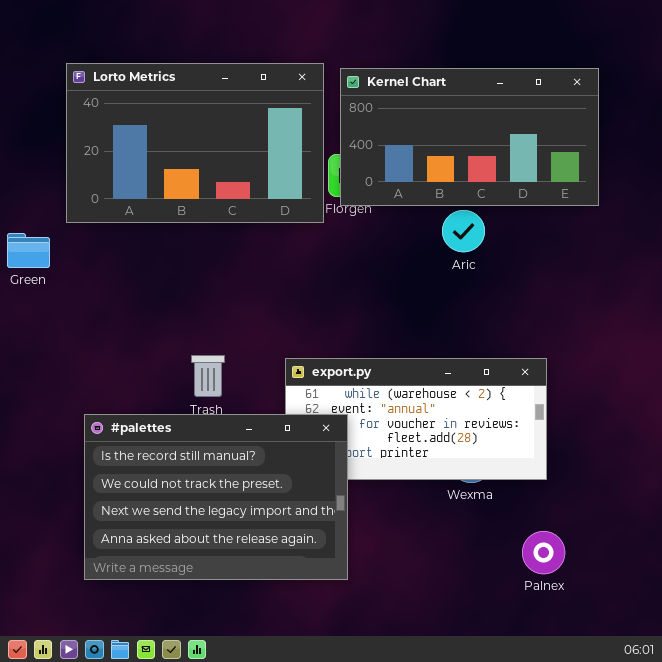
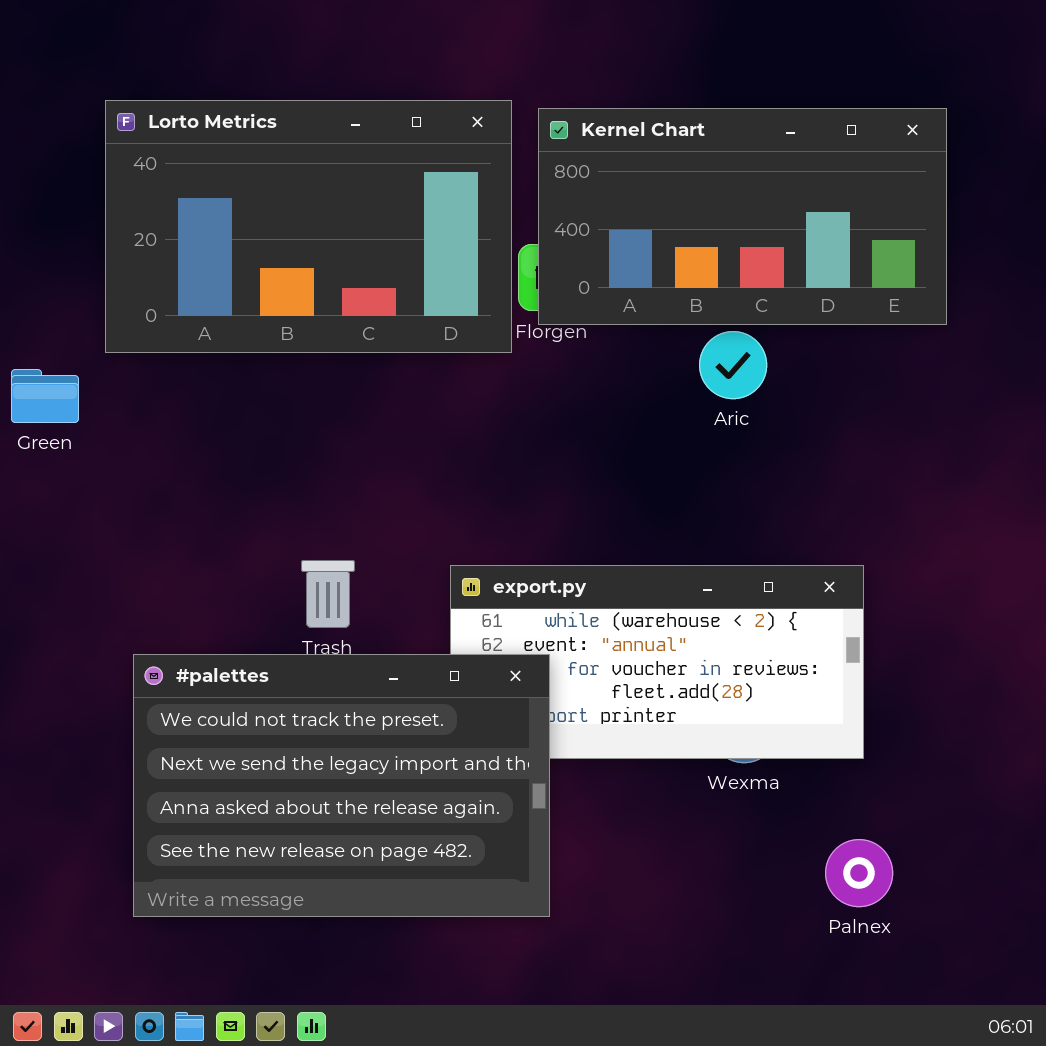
#palettes: [84,414,348,580] -> [133,654,550,917], scrolled down 1 row

